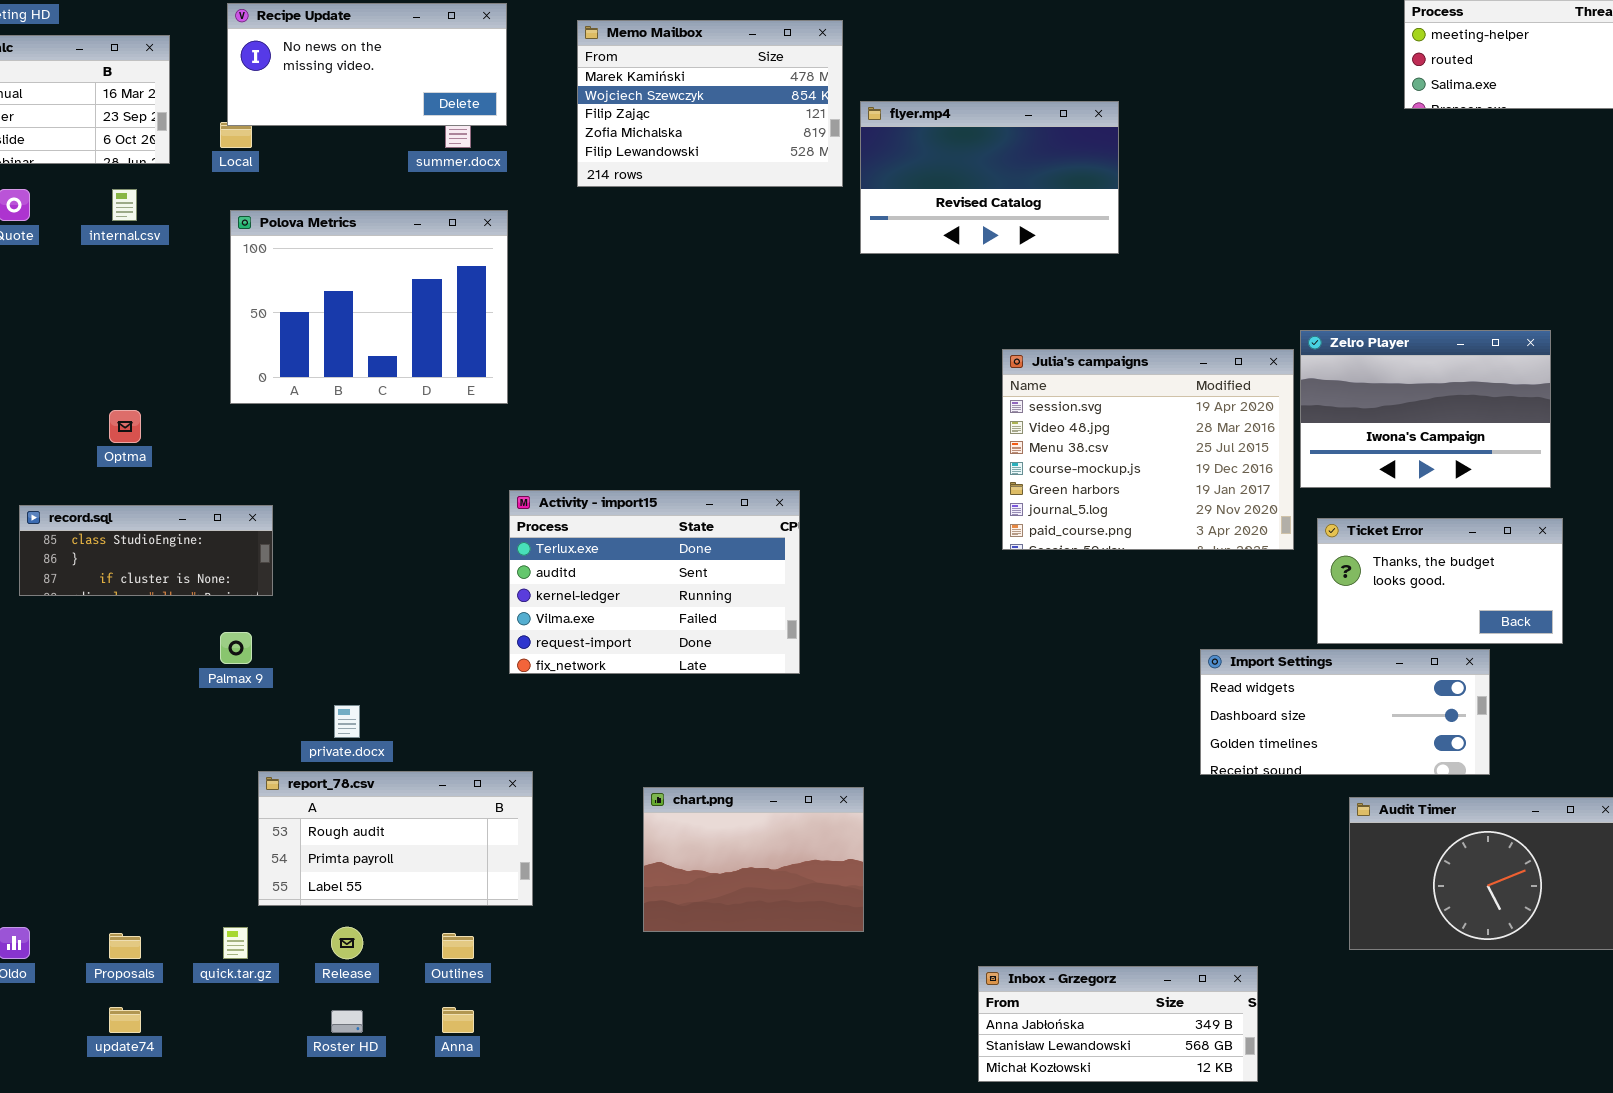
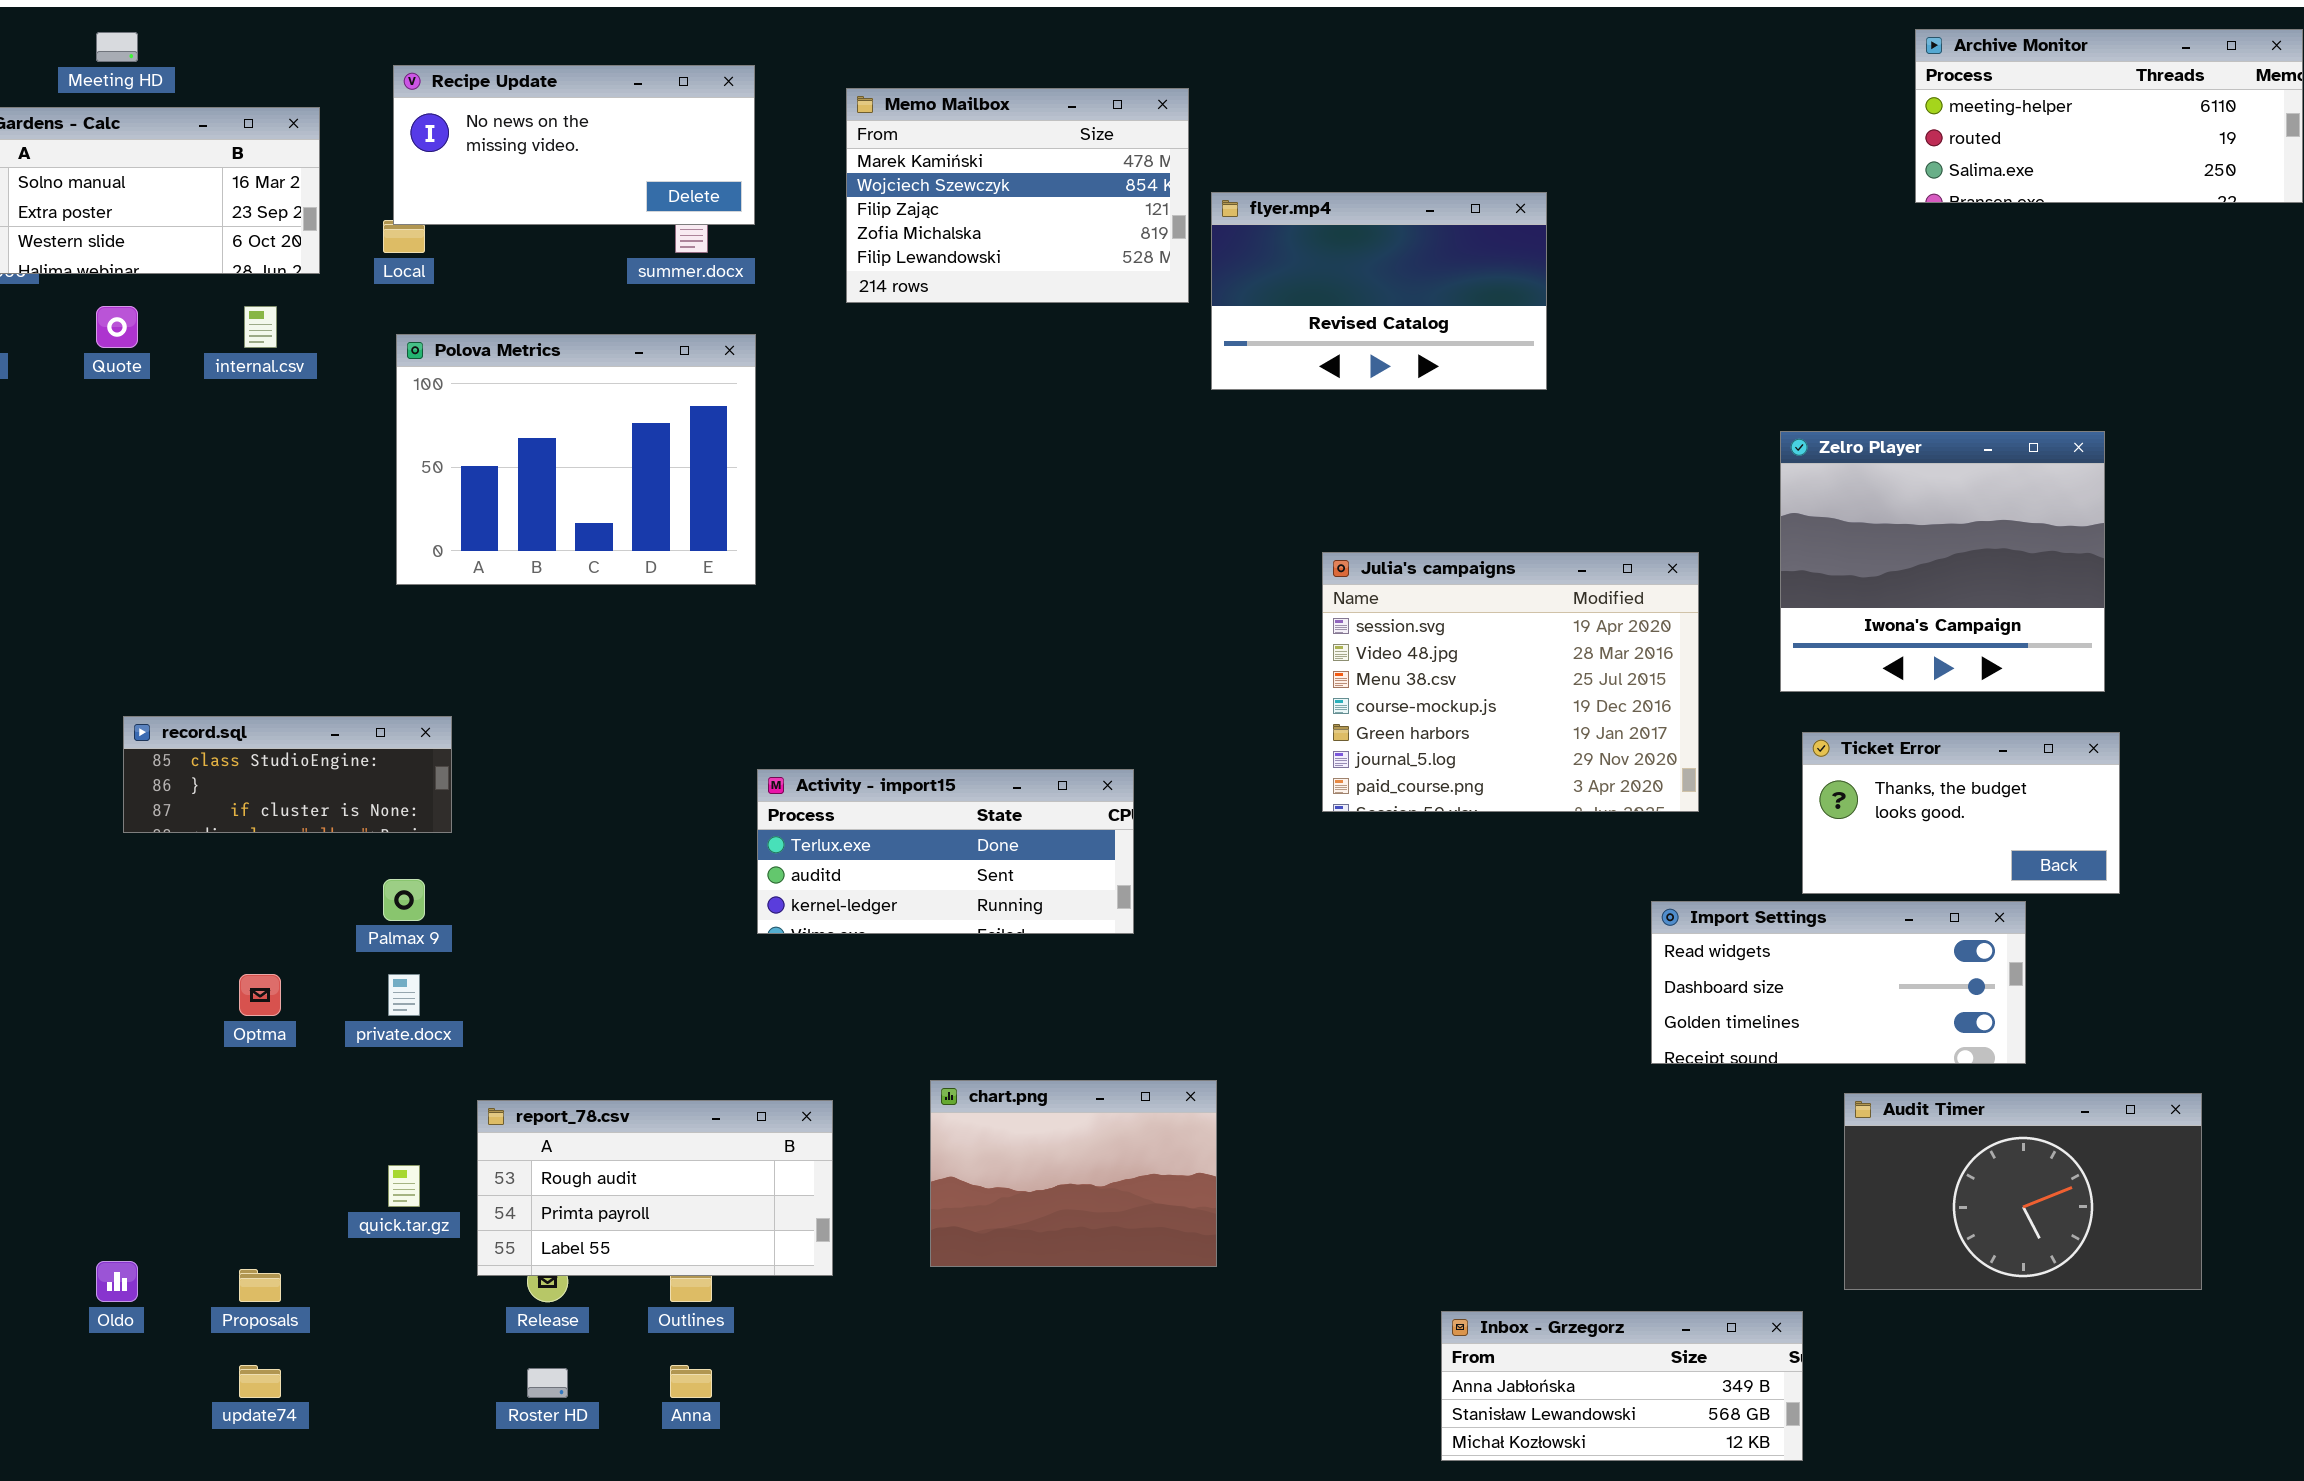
Zelro Player: [1300,330,1551,488] -> [1780,431,2105,692], resized
Julia's campaigns: [1002,349,1294,550] -> [1322,552,1699,812], moved
Optma: [109,410,141,443] -> [239,974,281,1016], moved
Activity - import15: [509,490,800,674] -> [757,769,1134,934], resized
private.docx: [334,705,360,738] -> [388,974,420,1016], moved
report_78.csv: [258,771,533,906] -> [477,1100,833,1276], moved
quick.tar.gz: [223,927,248,959] -> [388,1165,420,1207], moved
Inbox - Grzegorz: [978,966,1258,1082] -> [1441,1311,1803,1461], moved

